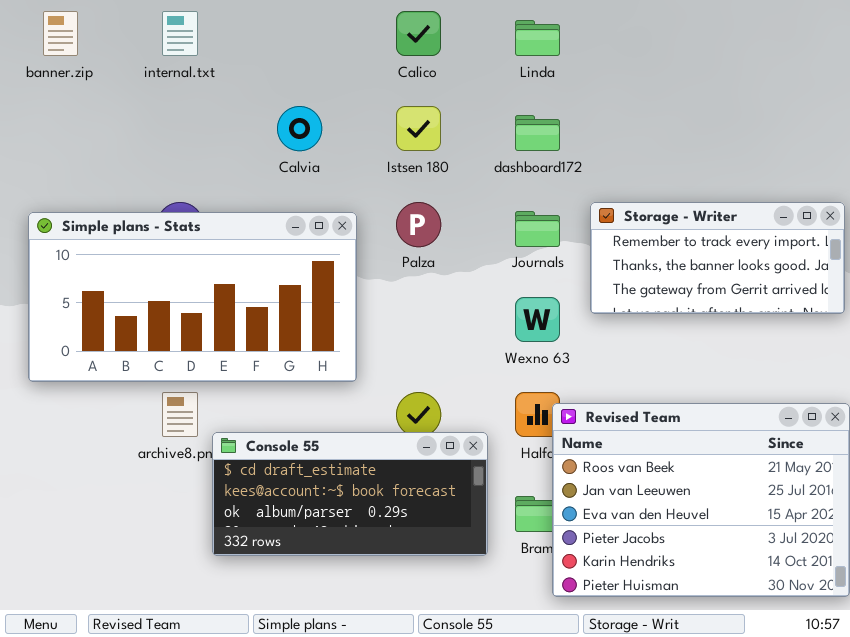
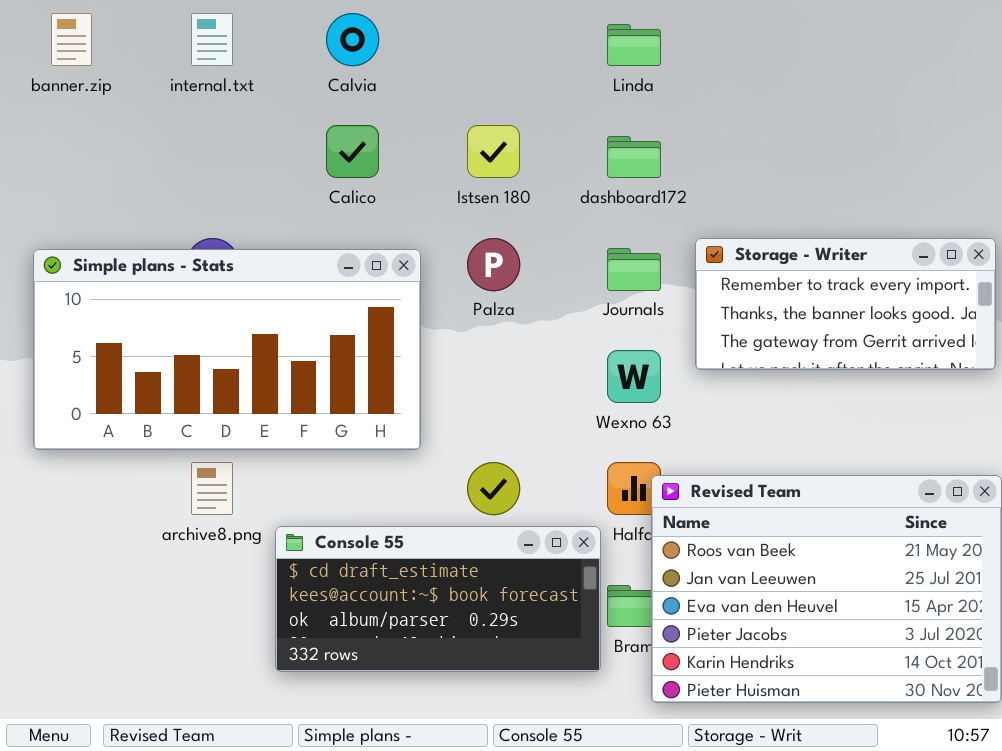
Calico: [396,11,441,56] -> [326,125,379,178], moved
Calvia: [277,106,322,151] -> [326,13,379,66], moved
Console 55: [212,432,488,556] -> [275,526,601,672], moved

